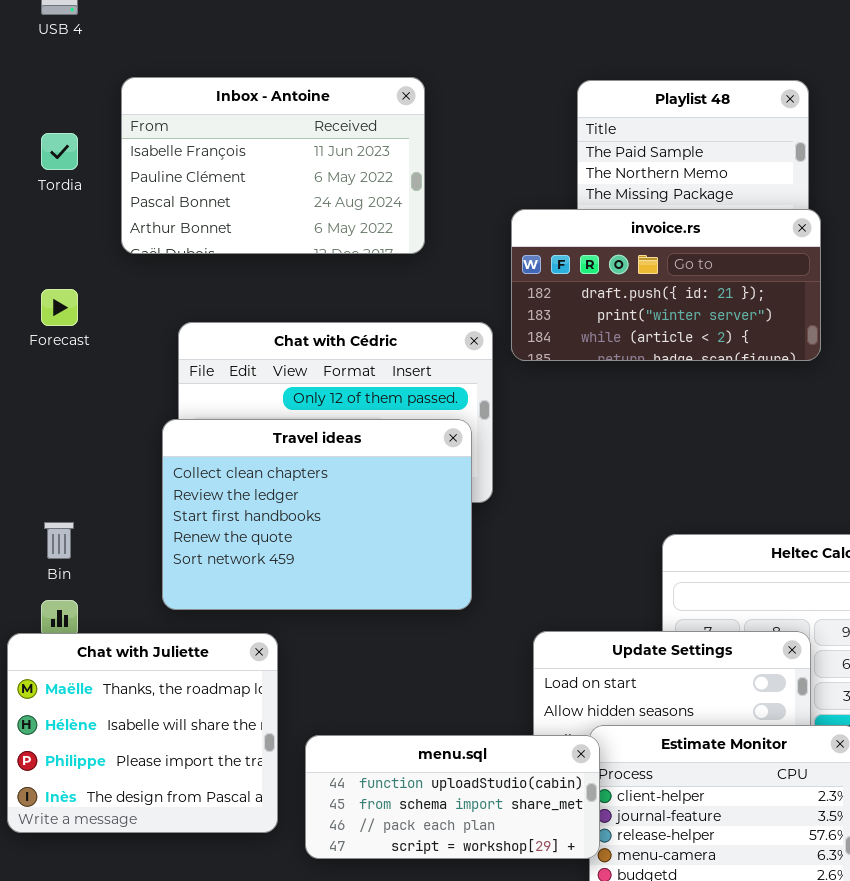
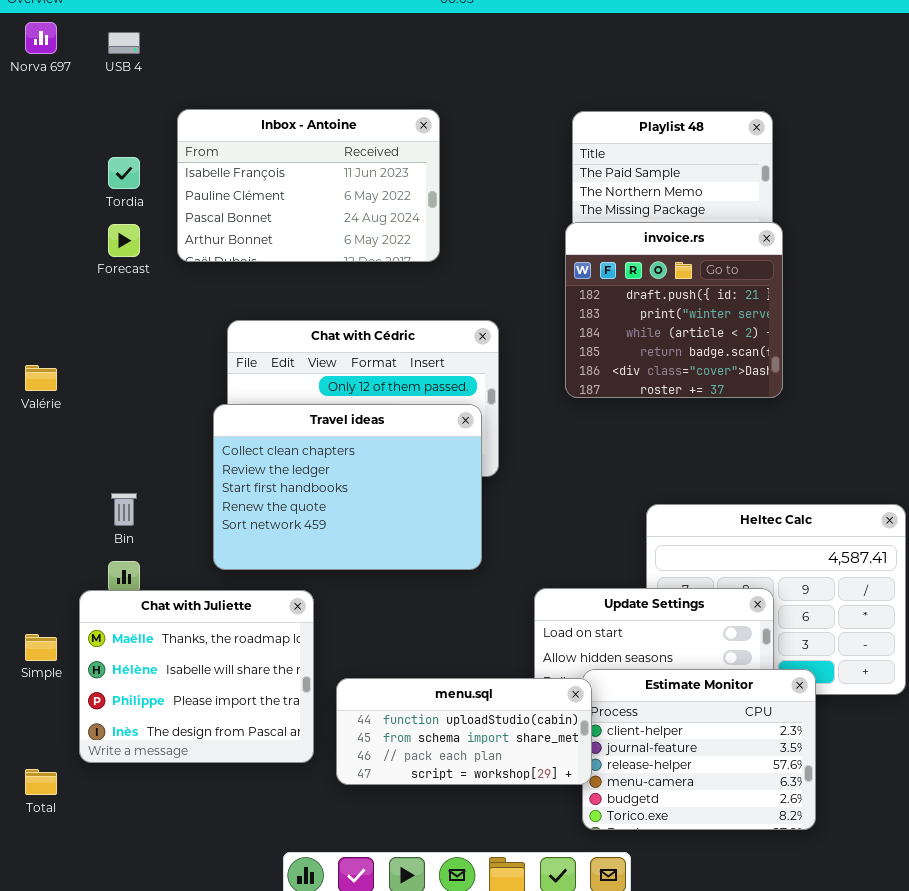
invoice.rs: [511,209,821,361] -> [565,222,783,398], resized
Forecast: [41,289,78,326] -> [108,224,140,257], moved

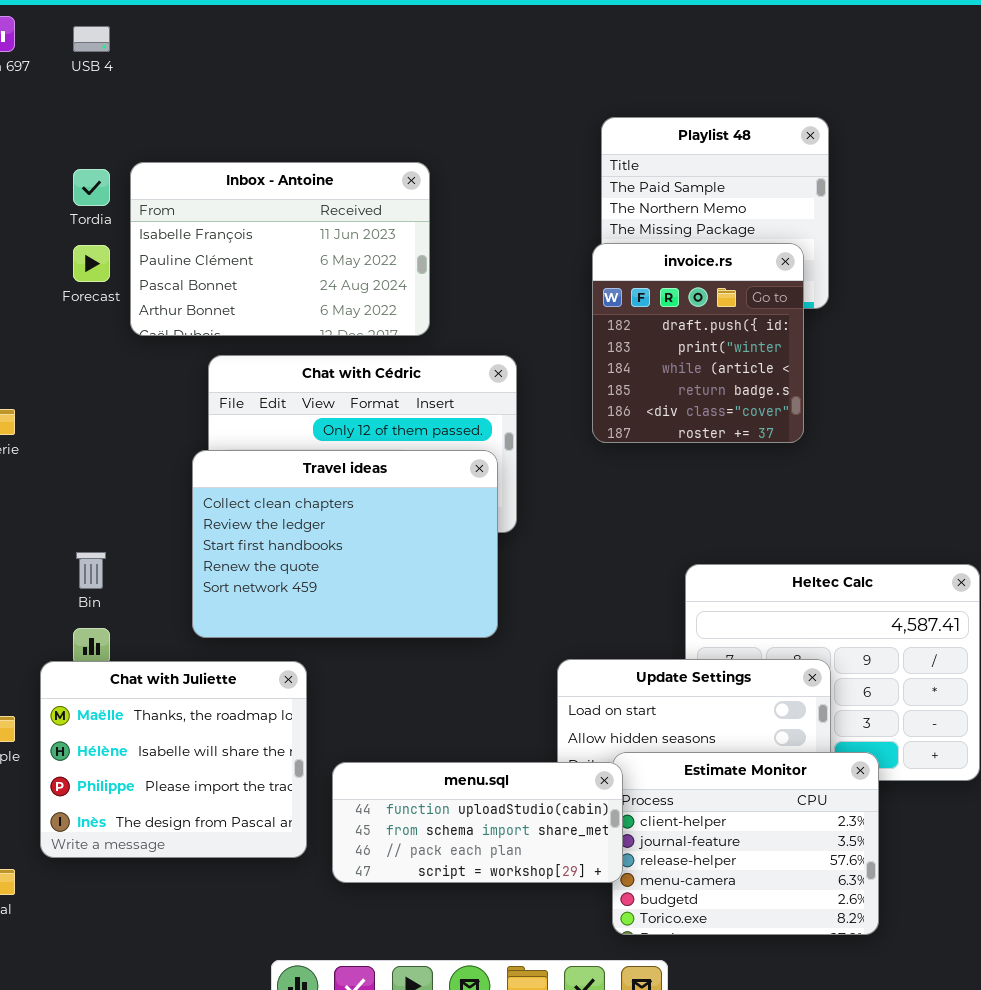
Inbox - Antoine: [177,109,440,262] -> [130,162,430,336], moved
invoice.rs: [565,222,783,398] -> [592,243,804,443], resized

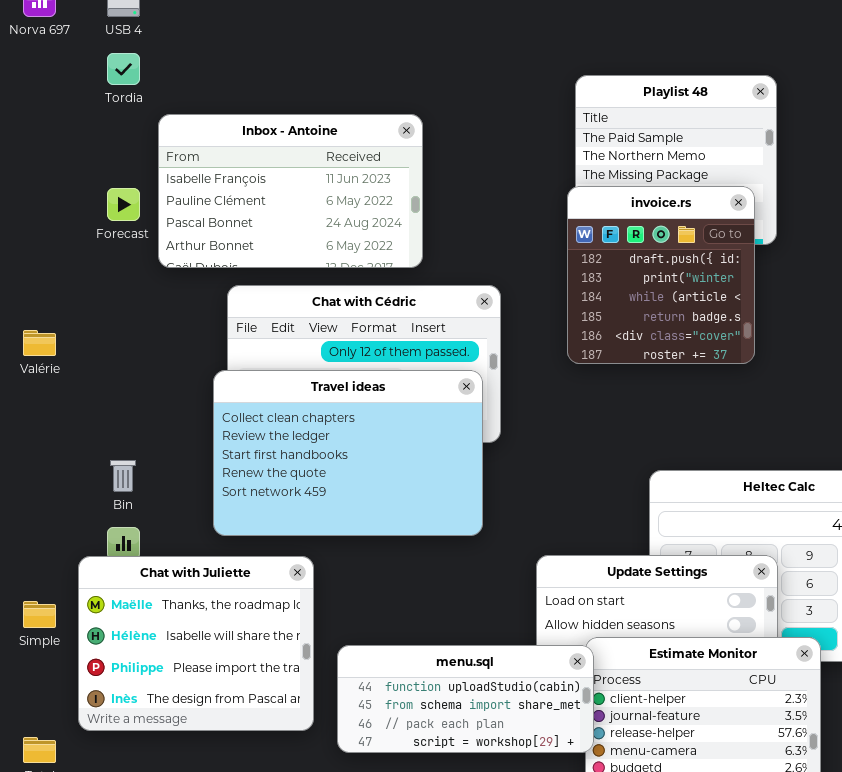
Tordia: [73,169,110,206] -> [107,53,140,85], moved

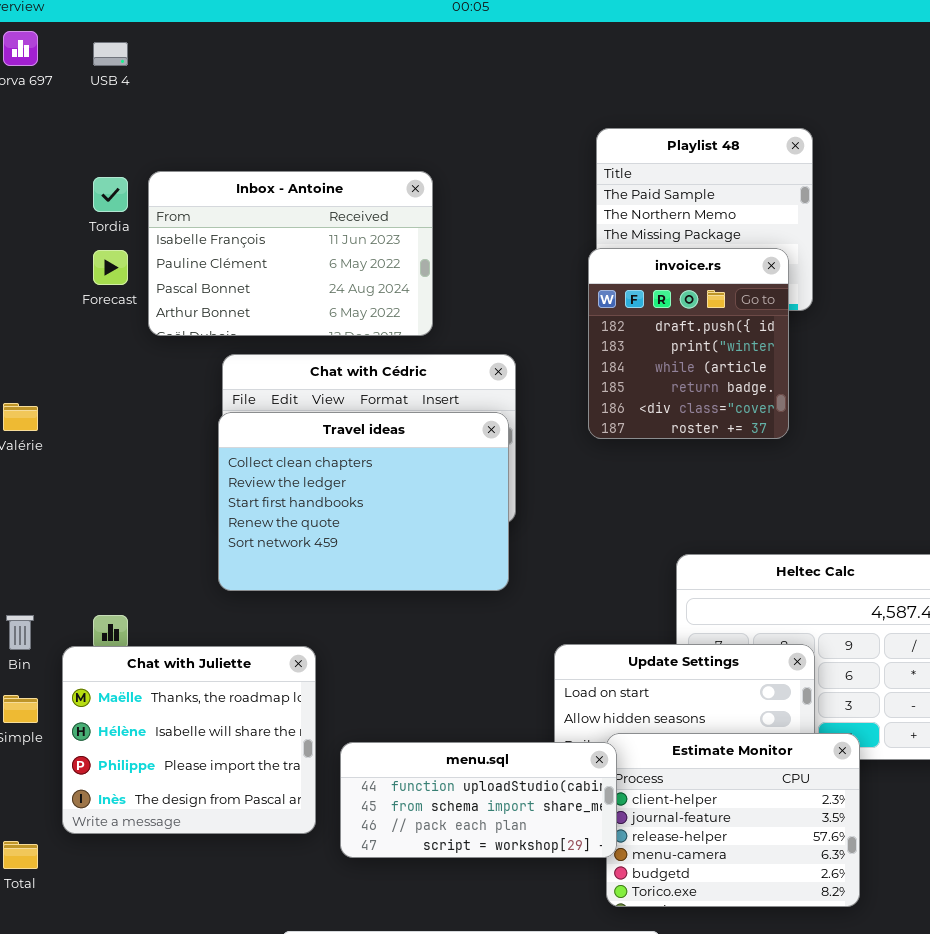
Tordia: [107,53,140,85] -> [93,177,128,212], moved
Travel ideas: [213,370,483,536] -> [218,412,509,591], moved
Bin: [110,460,136,492] -> [6,615,34,650], moved

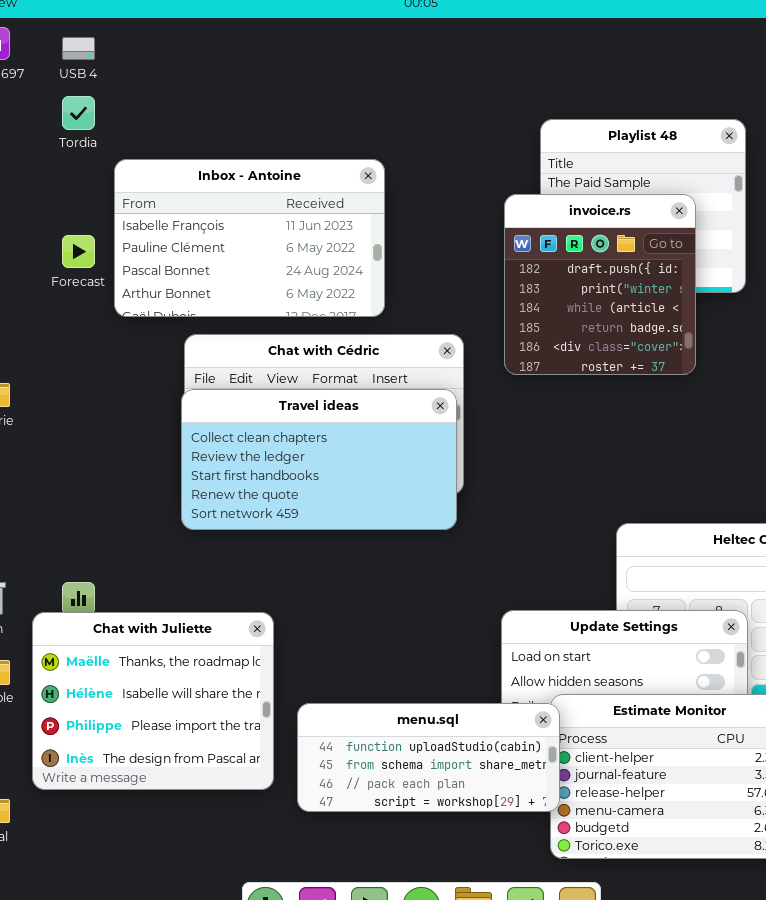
Tordia: [93,177,128,212] -> [62,96,95,130], moved
invoice.rs: [588,248,789,439] -> [504,194,696,375], moved
Travel ideas: [218,412,509,591] -> [181,389,457,530], resized

